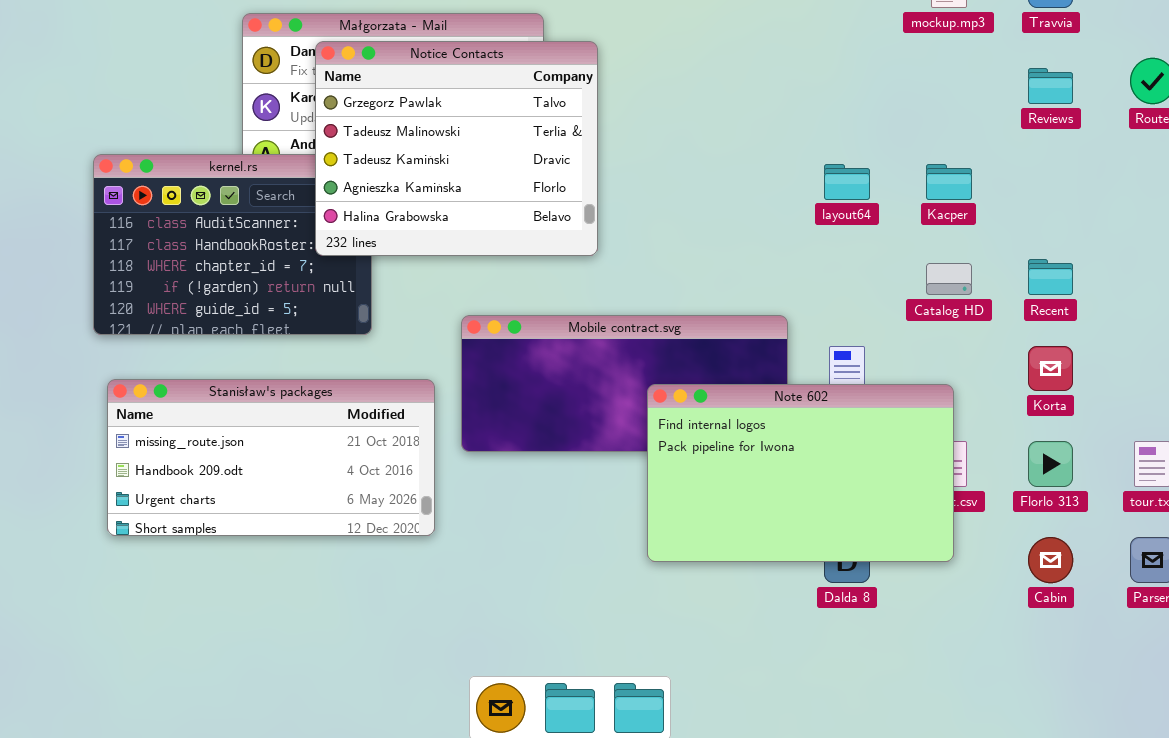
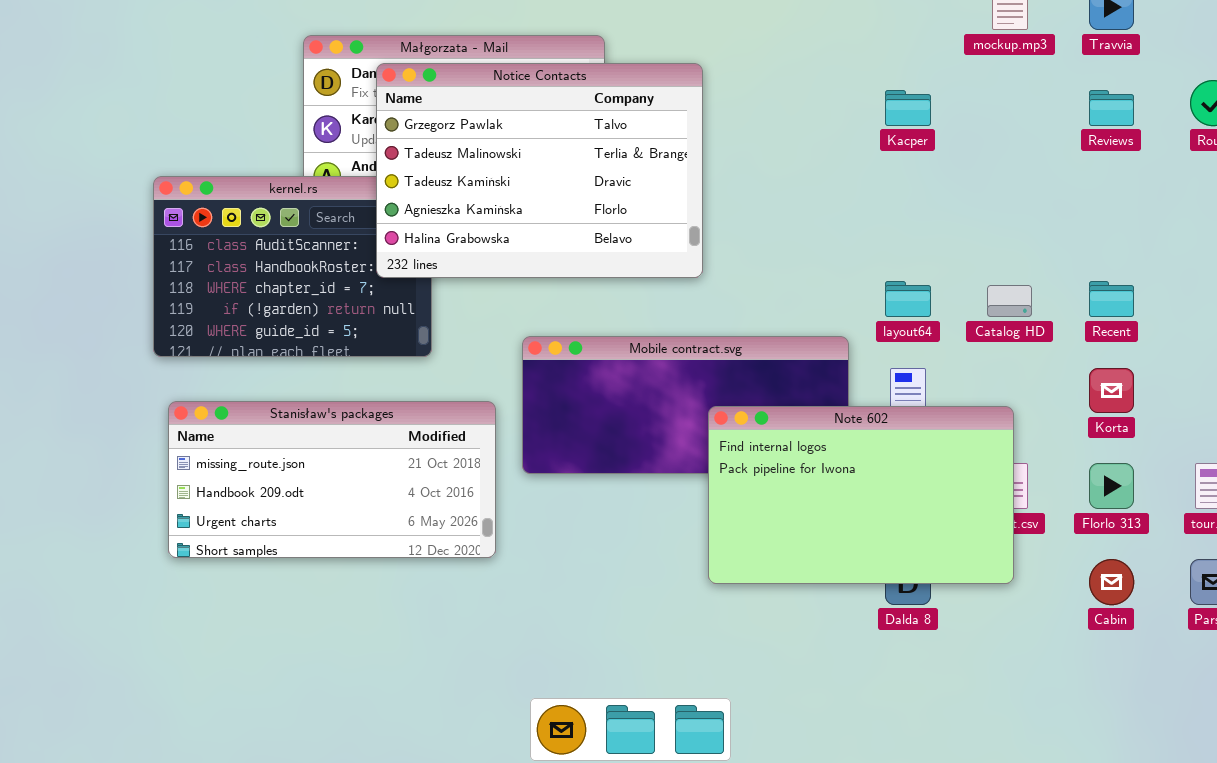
Notice Contacts: [315,41,598,256] -> [376,63,703,278], resized
layout64: [824,164,870,200] -> [885,281,931,317], moved
Kacper: [926,164,972,200] -> [885,90,931,126], moved

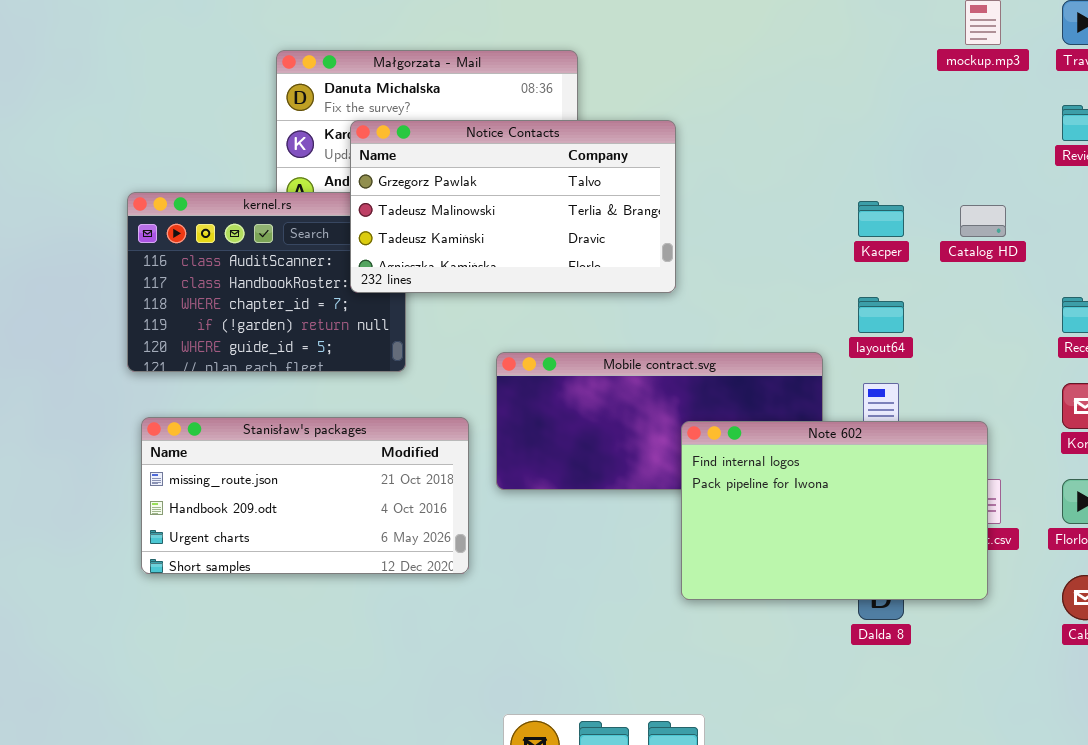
Notice Contacts: [376,63,703,278] -> [350,120,676,293], resized
Kacper: [885,90,931,126] -> [858,201,904,237], moved
Catalog HD: [987,285,1032,317] -> [960,205,1006,237], moved

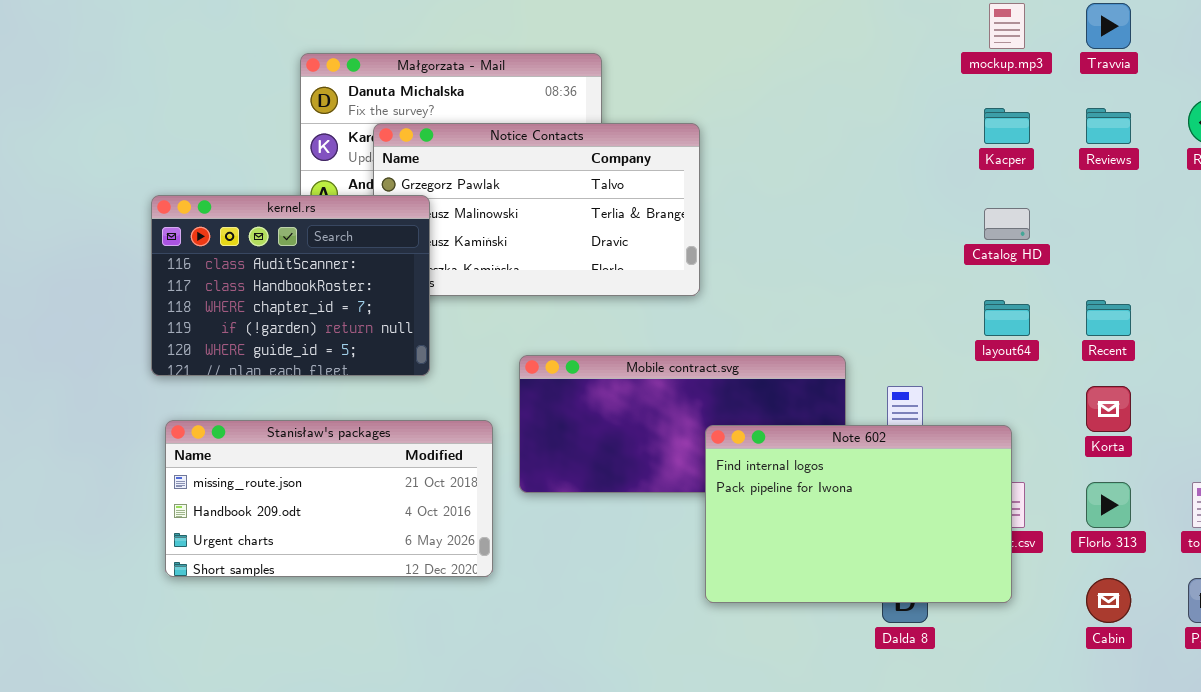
kernel.rs: [127,192,406,372] -> [151,195,430,376], raised
Kacper: [858,201,904,237] -> [984,108,1030,144], moved
layout64: [858,297,904,333] -> [984,300,1030,336], moved

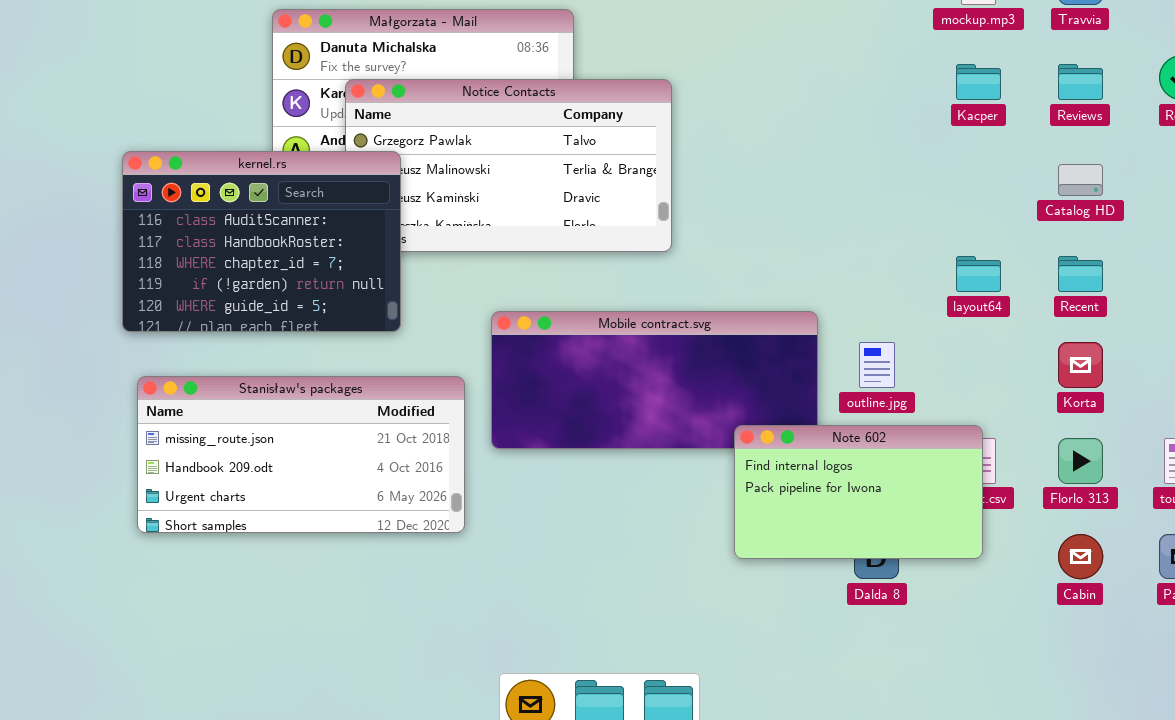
Catalog HD: [984,208,1030,240] -> [1058,164,1103,196], moved
Note 602: [705,425,1012,603] -> [734,425,983,559], resized

